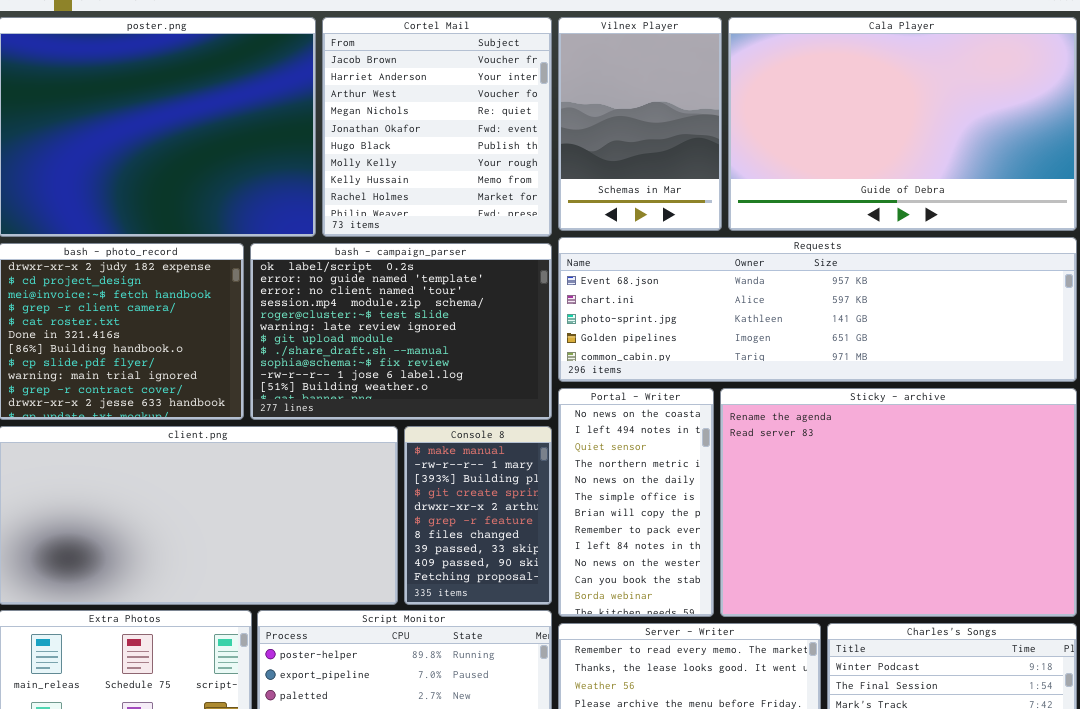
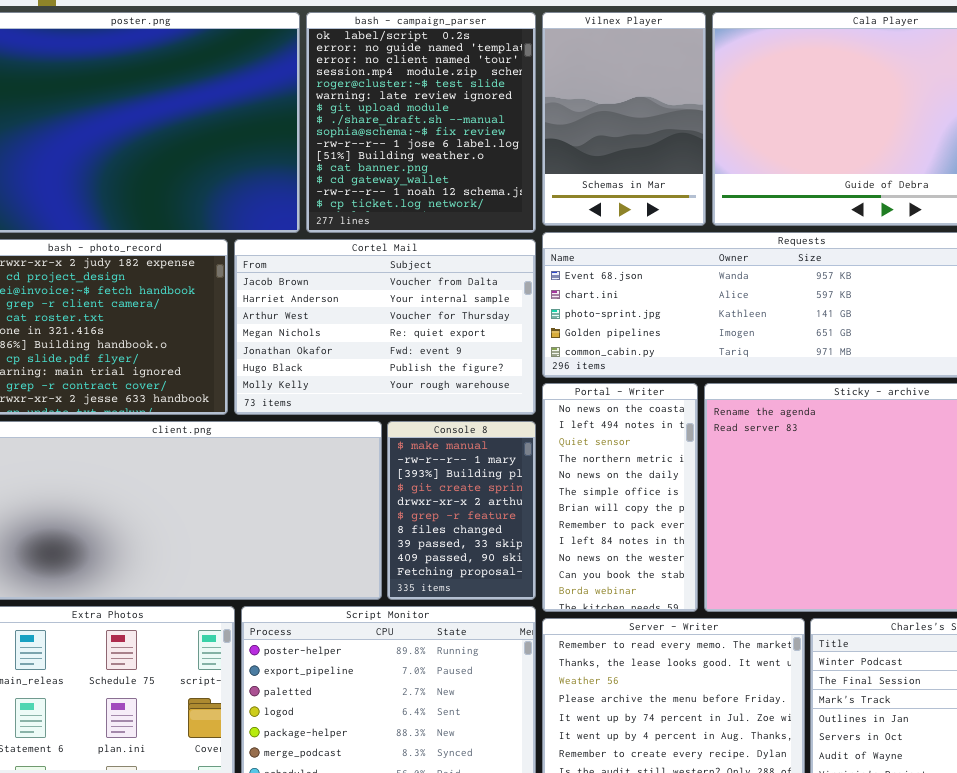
Cortel Mail: [322,17,552,237] -> [234,239,536,415], moved, resized
bash - campaign_parser: [250,243,552,420] -> [306,12,536,233], moved, resized

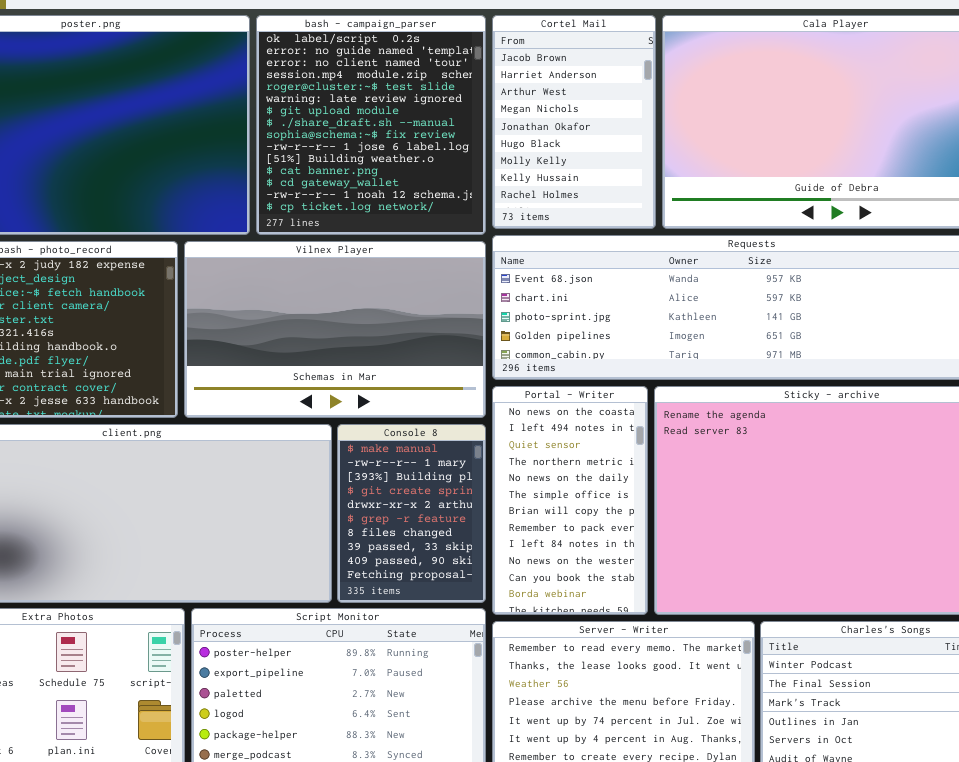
Vilnex Player: [542,12,706,226] -> [184,241,486,418], moved, resized
Cortel Mail: [234,239,536,415] -> [492,15,656,229], moved, resized

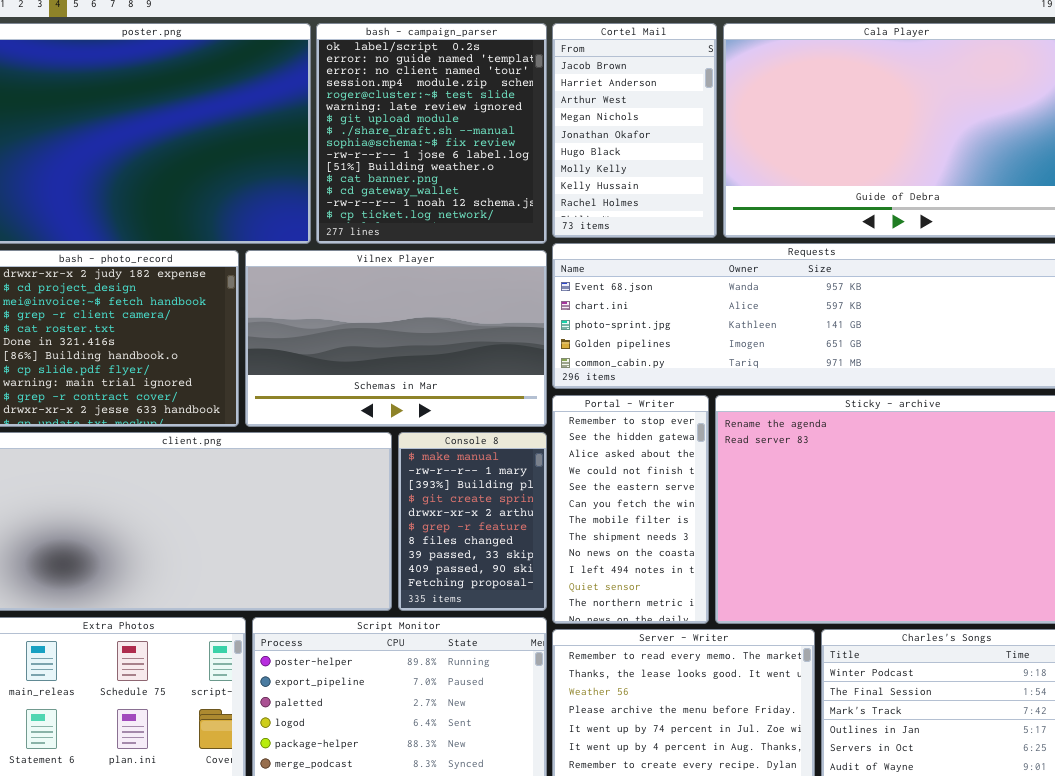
Portal - Writer: [492,386,648,615] -> [552,395,709,624], scrolled up 8 rows

